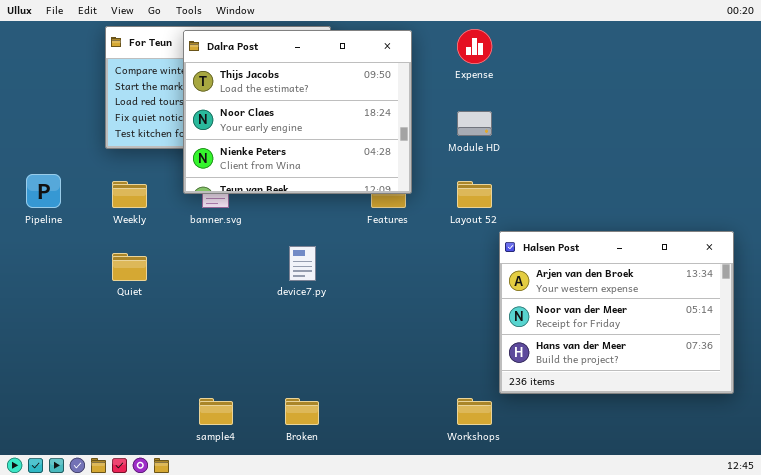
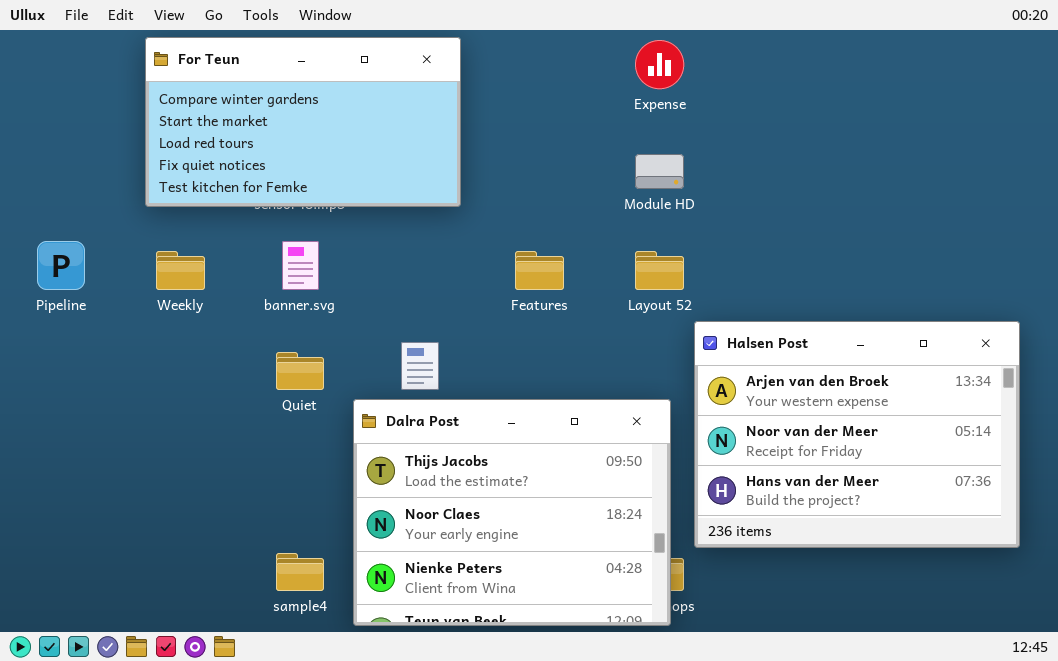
Dalra Post: [183,30,412,194] -> [353,399,671,626], moved
Quiet: [112,253,147,281] -> [276,352,324,390], moved

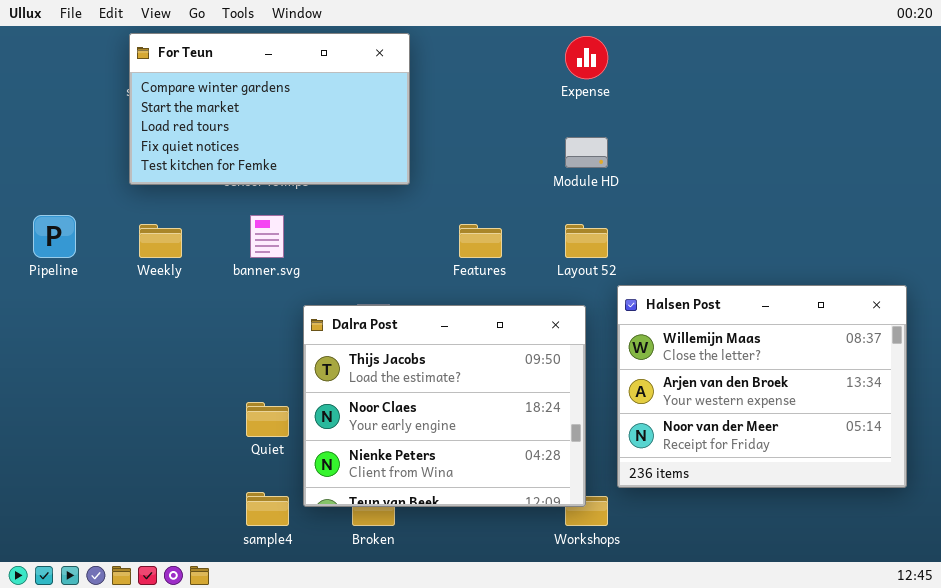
Halsen Post: [694,321,1020,548] -> [617,285,907,488], scrolled up 1 row
Quiet: [276,352,324,390] -> [246,402,289,437], moved
Dalra Post: [353,399,671,626] -> [303,305,586,507], moved

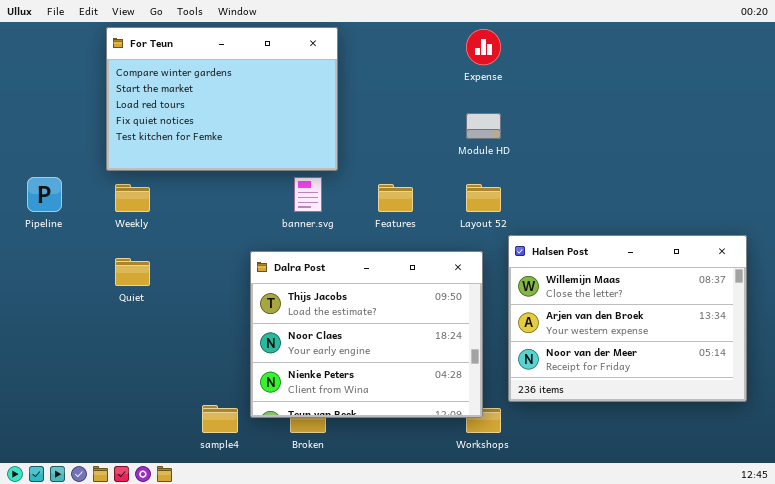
For Teun: [129,33,410,185] -> [106,27,338,171], resized
banner.svg: [250,215,284,258] -> [294,177,322,212], moved
Quiet: [246,402,289,437] -> [115,258,150,286], moved

